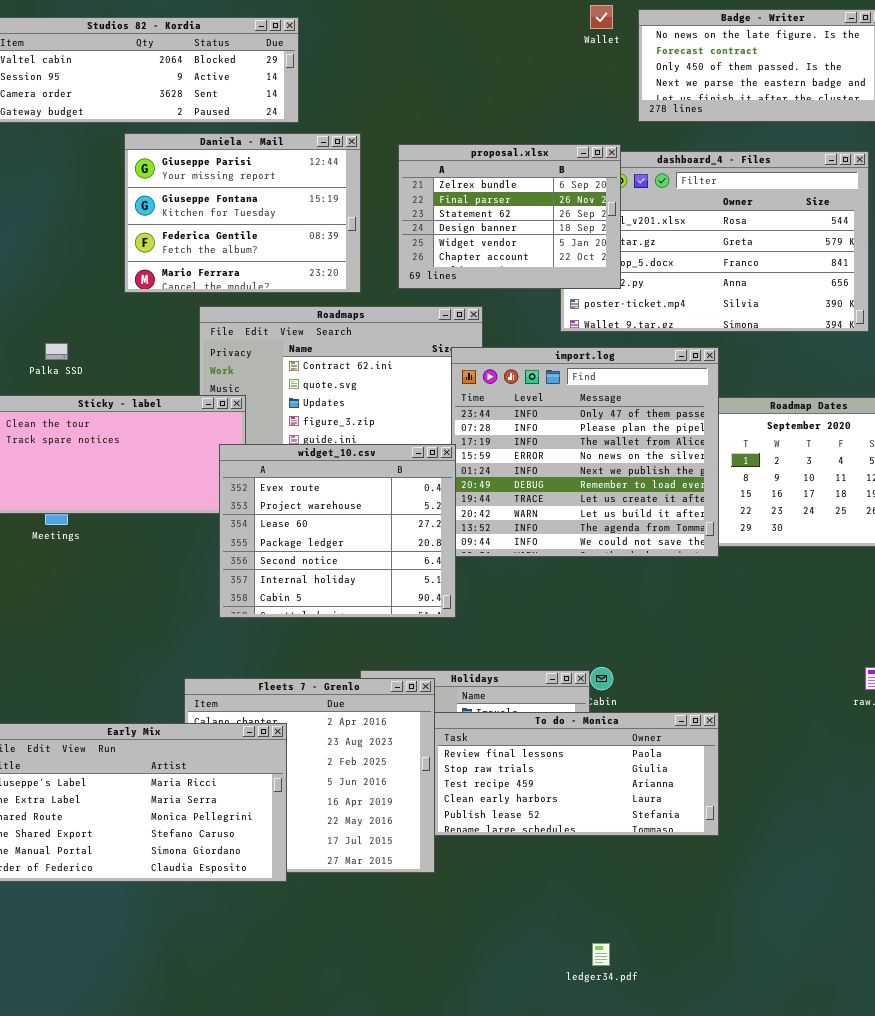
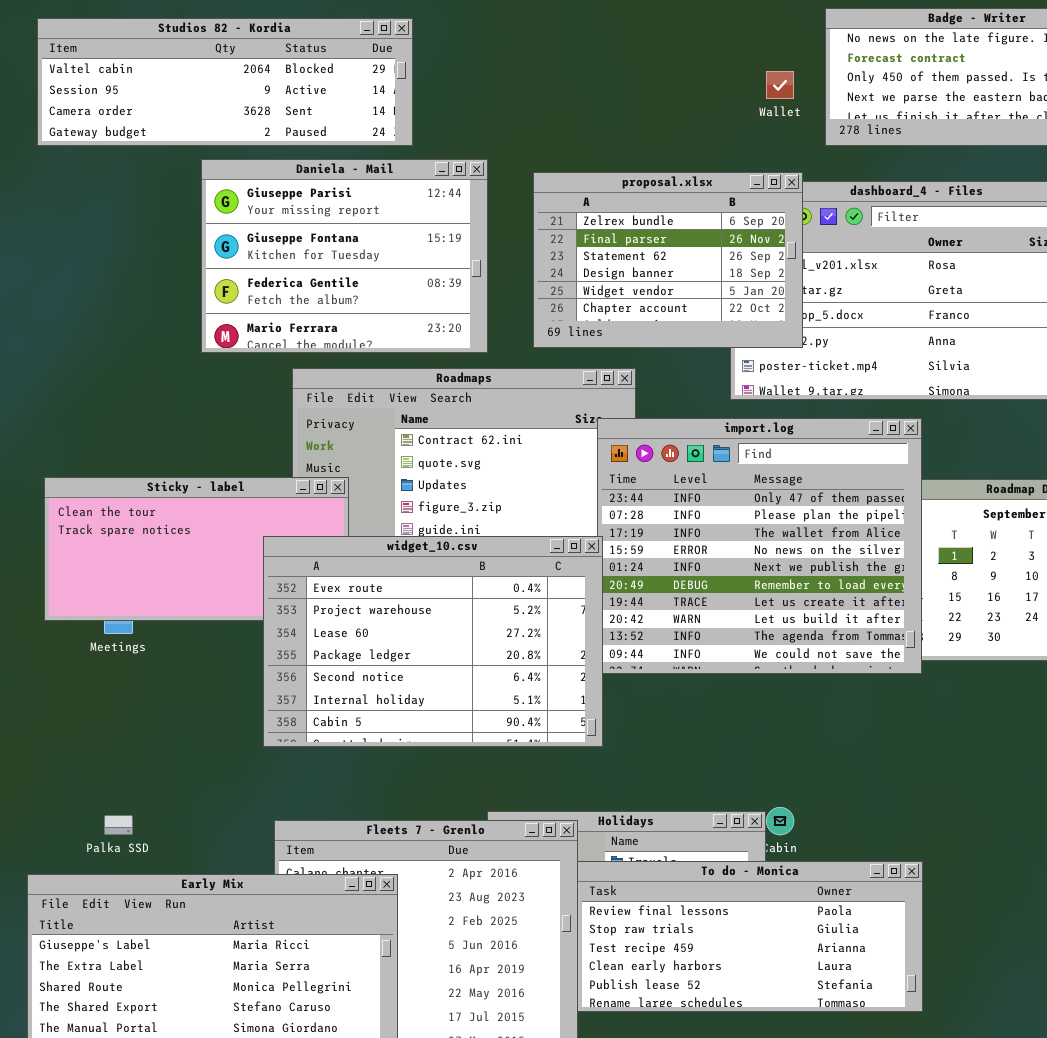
Wallet: [590,5,613,29] -> [766,71,794,99], moved
Palka SSD: [45,343,68,360] -> [104,815,133,835], moved
widget_10.csv: [219,444,456,618] -> [263,536,603,747], resized

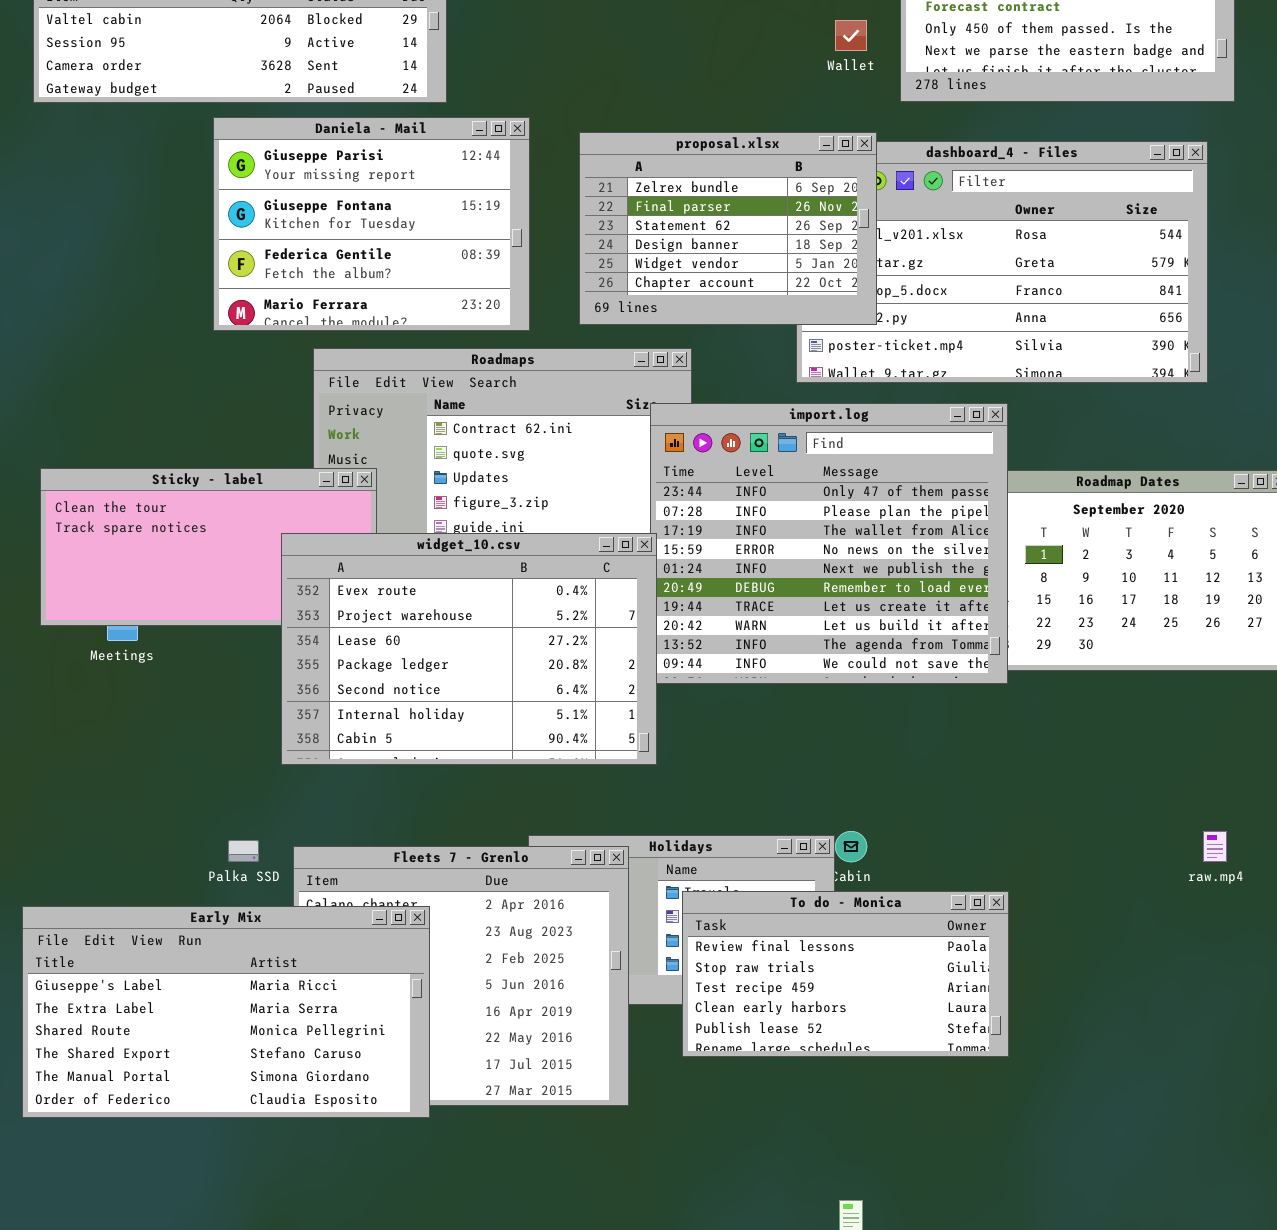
Palka SSD: [104,815,133,835] -> [228,840,259,862], moved
To do - Monica: [577,861,923,1012] -> [682,891,1009,1057], resized

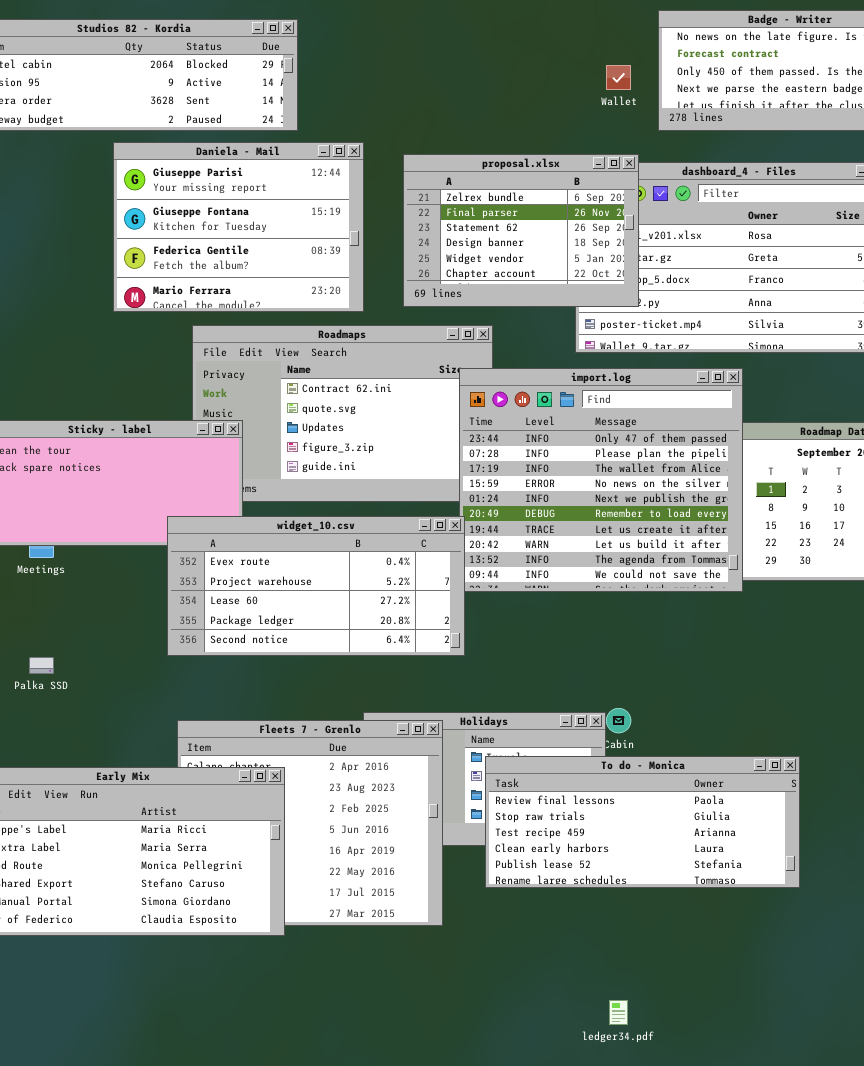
widget_10.csv: [281,533,657,765] -> [167,516,465,656], resized
Palka SSD: [228,840,259,862] -> [29,657,54,674], moved
To do - Monica: [682,891,1009,1057] -> [485,756,800,888], resized

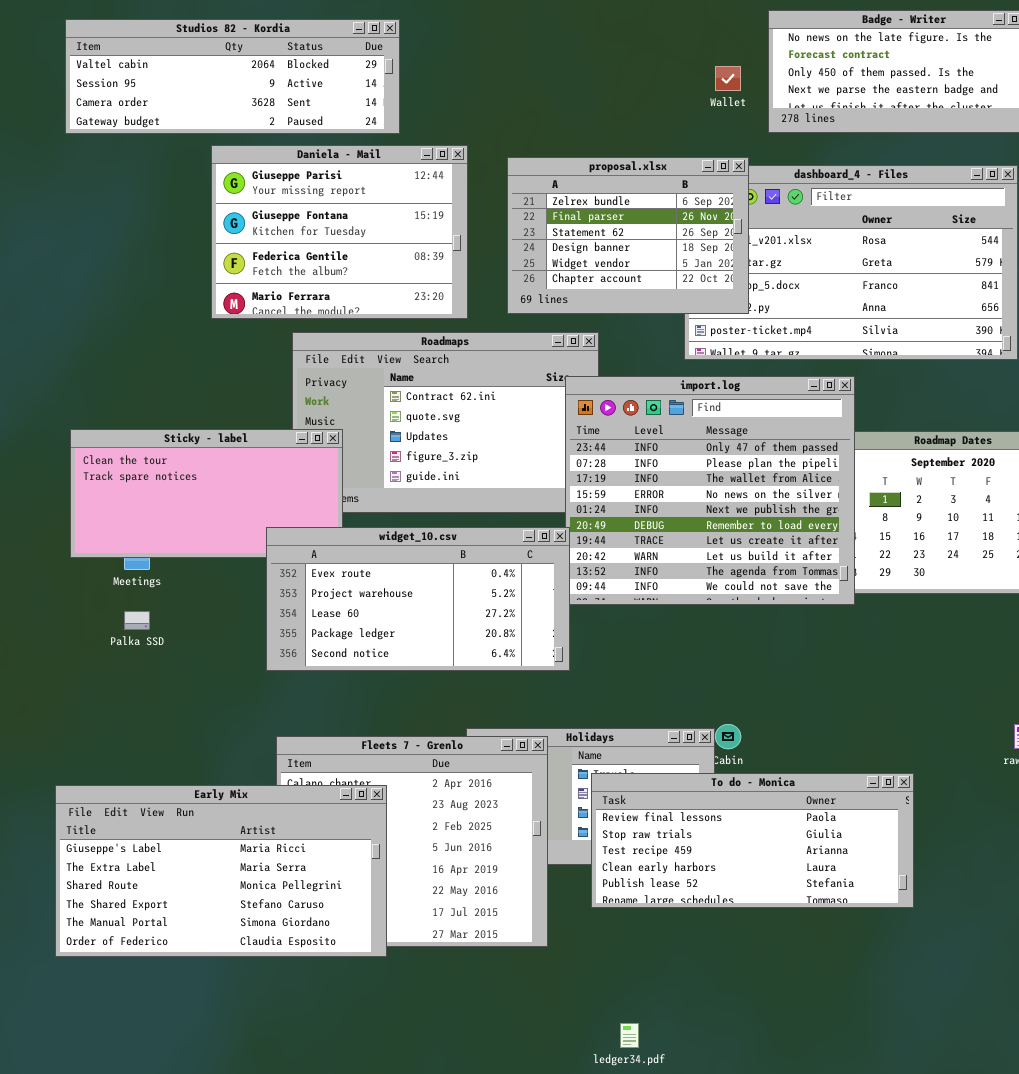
Palka SSD: [29,657,54,674] -> [124,611,150,630], moved
ledger34.pdf: [609,1000,628,1025] -> [620,1023,639,1048], moved

